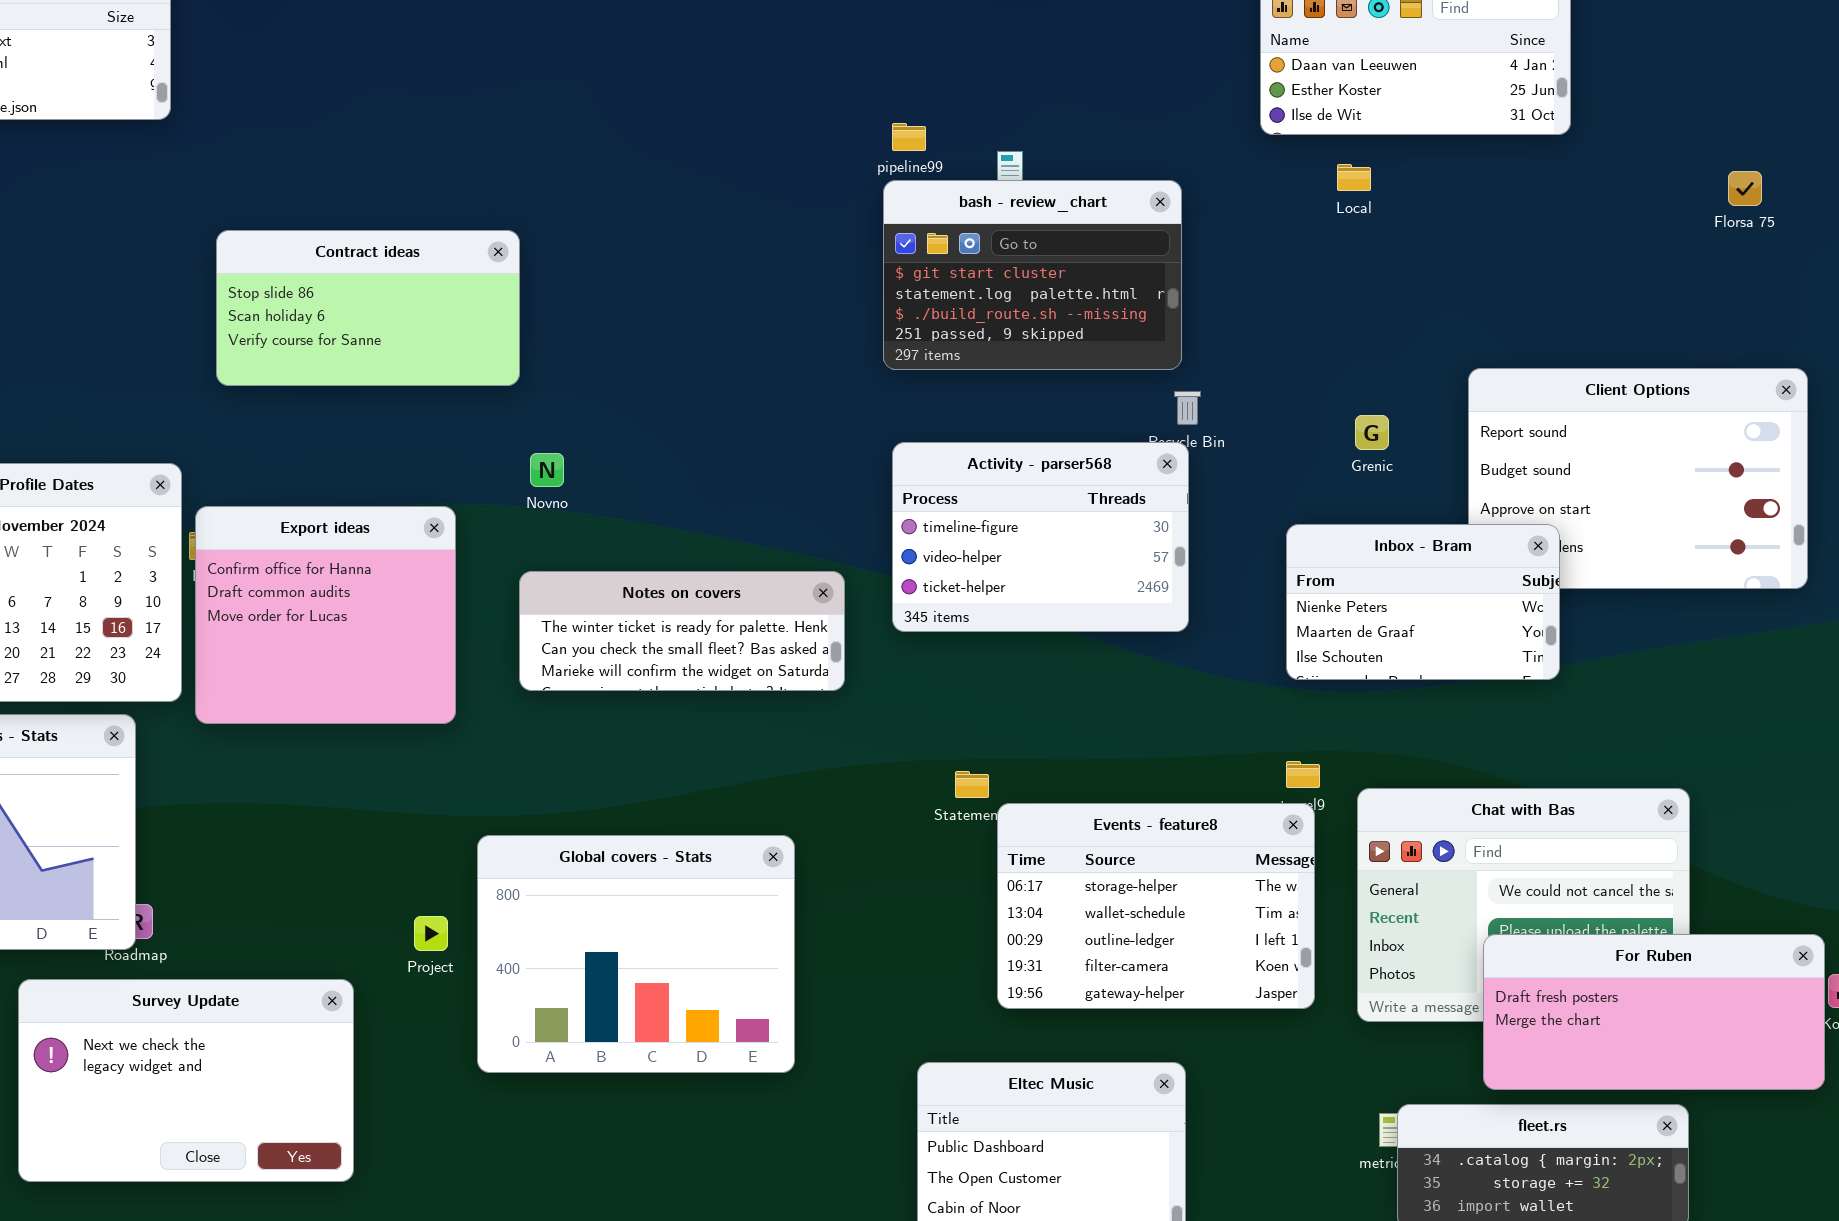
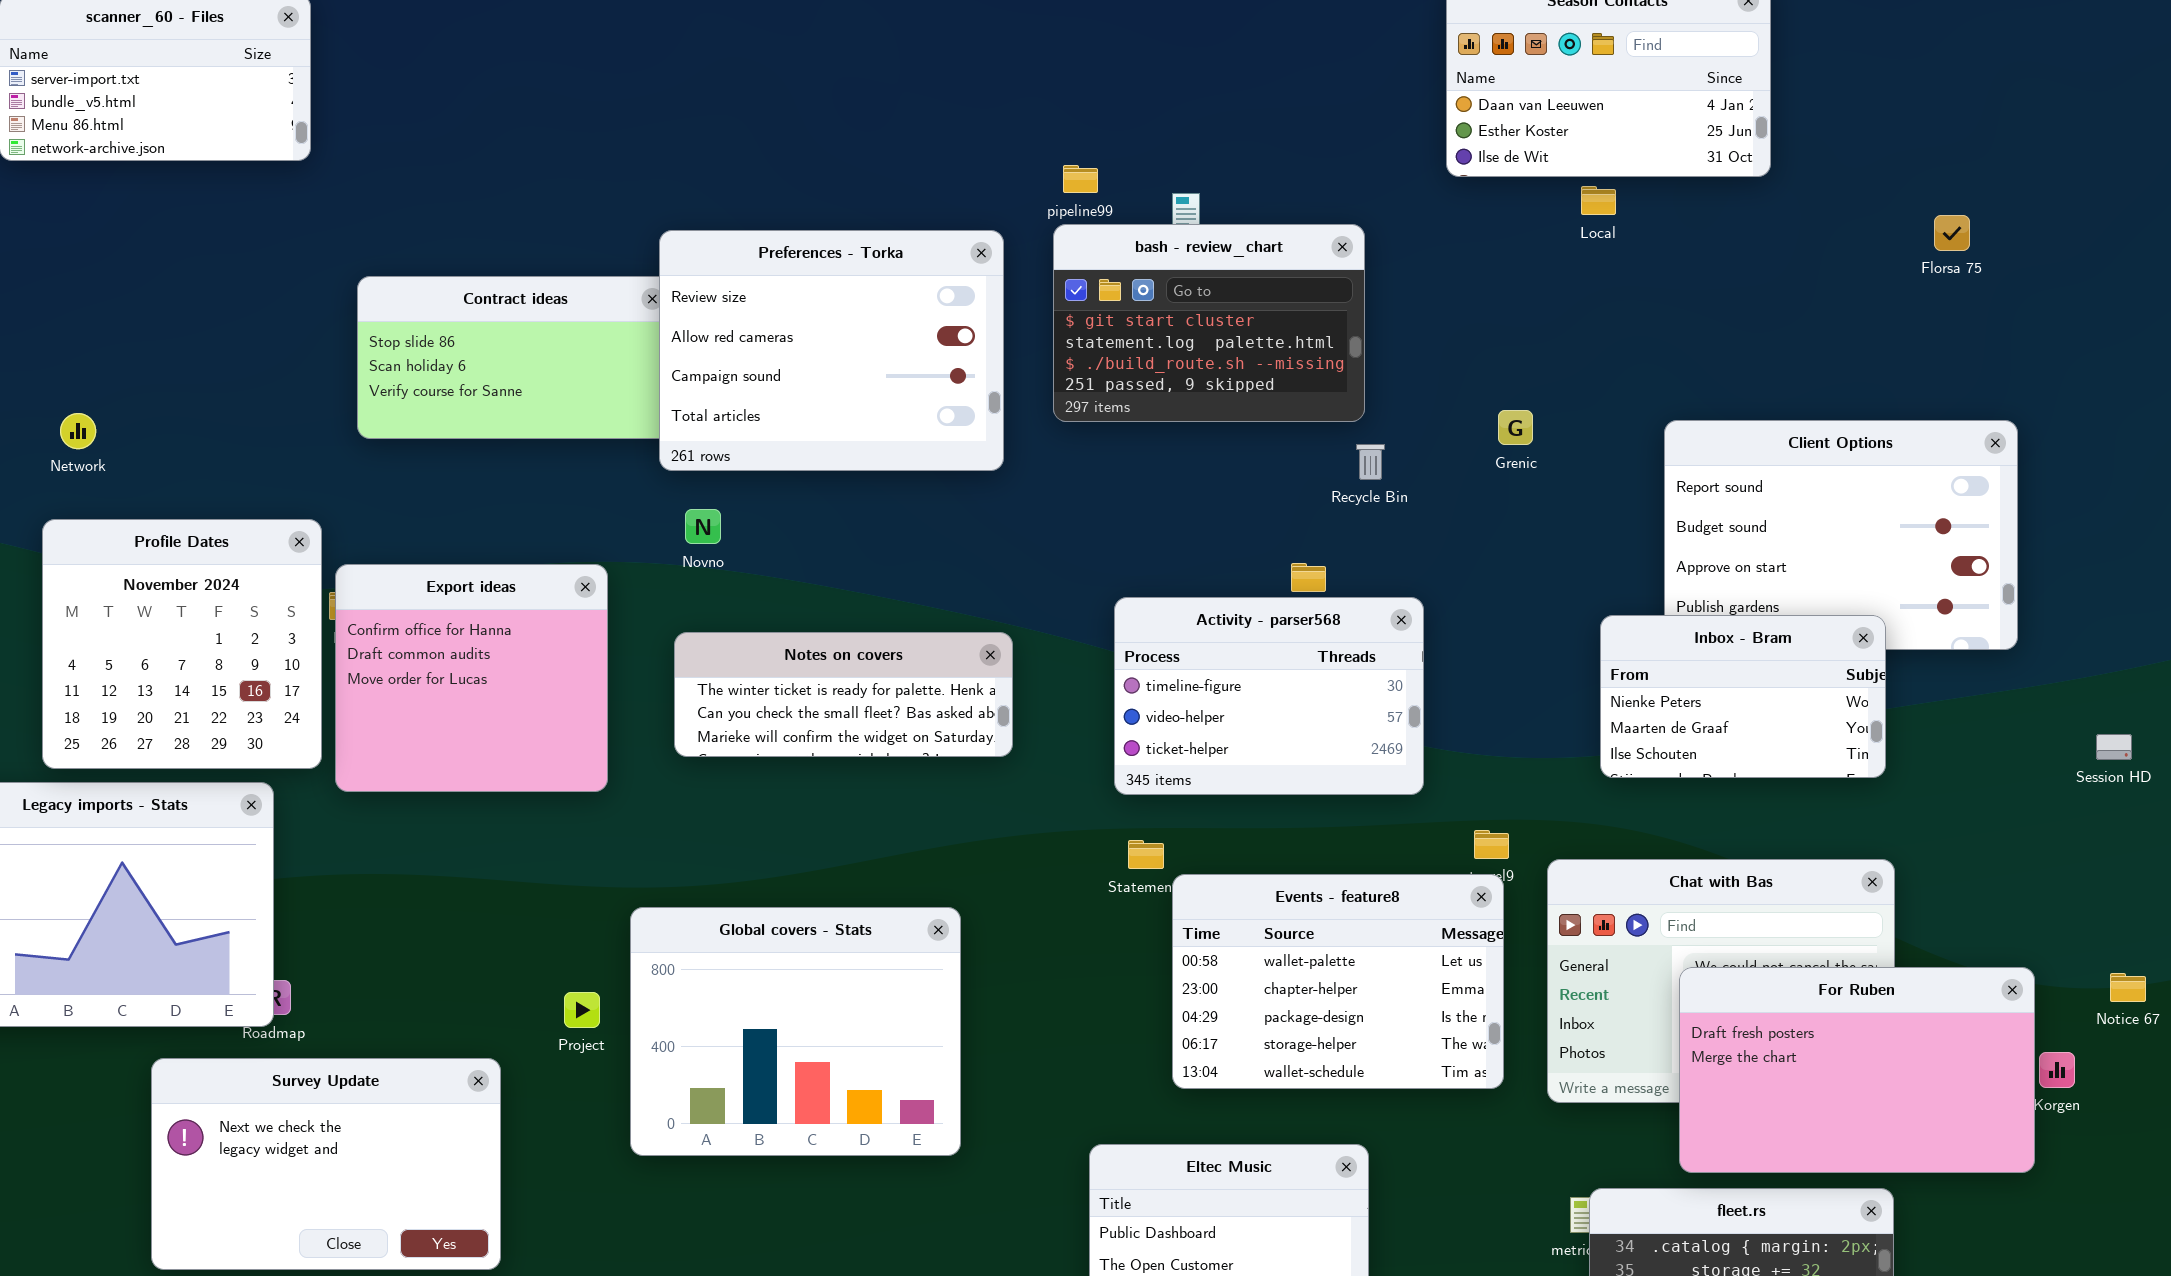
Local: [1337,164,1371,191] -> [1581,186,1616,215], moved
Preferences - Torka: none -> [659,230,1004,471], opened
Grenic: [1355,415,1389,450] -> [1498,410,1533,445], moved
Activity - parser568: [892,442,1189,632] -> [1114,597,1424,795], moved
Inbox - Bram: [1286,524,1560,680] -> [1600,615,1886,778], moved
Events - feature8: [997,803,1315,1009] -> [1172,874,1504,1089], scrolled up 3 rows
For Ruben: [1483,934,1825,1090] -> [1679,967,2035,1173], resized

